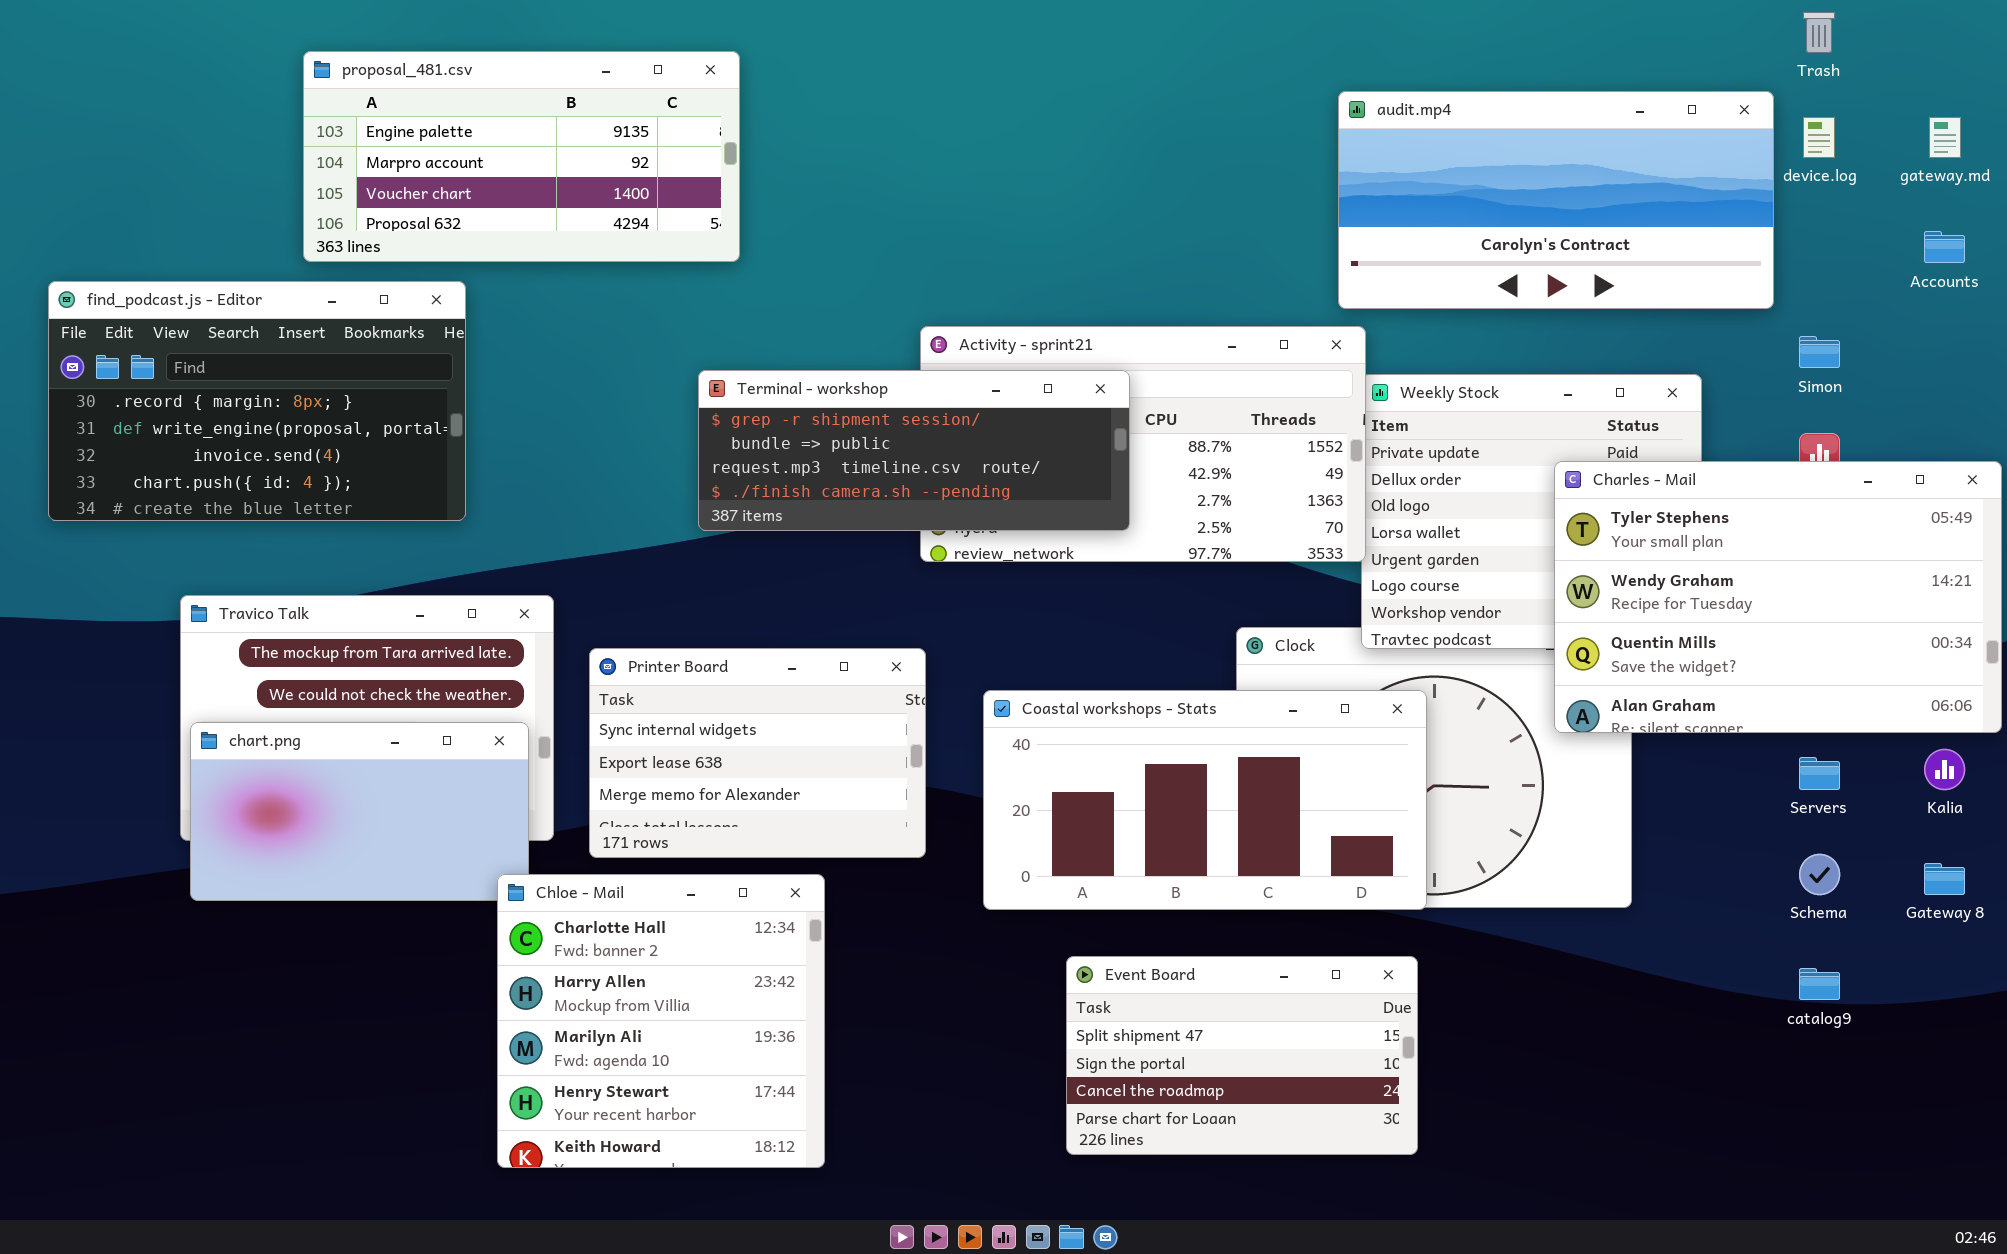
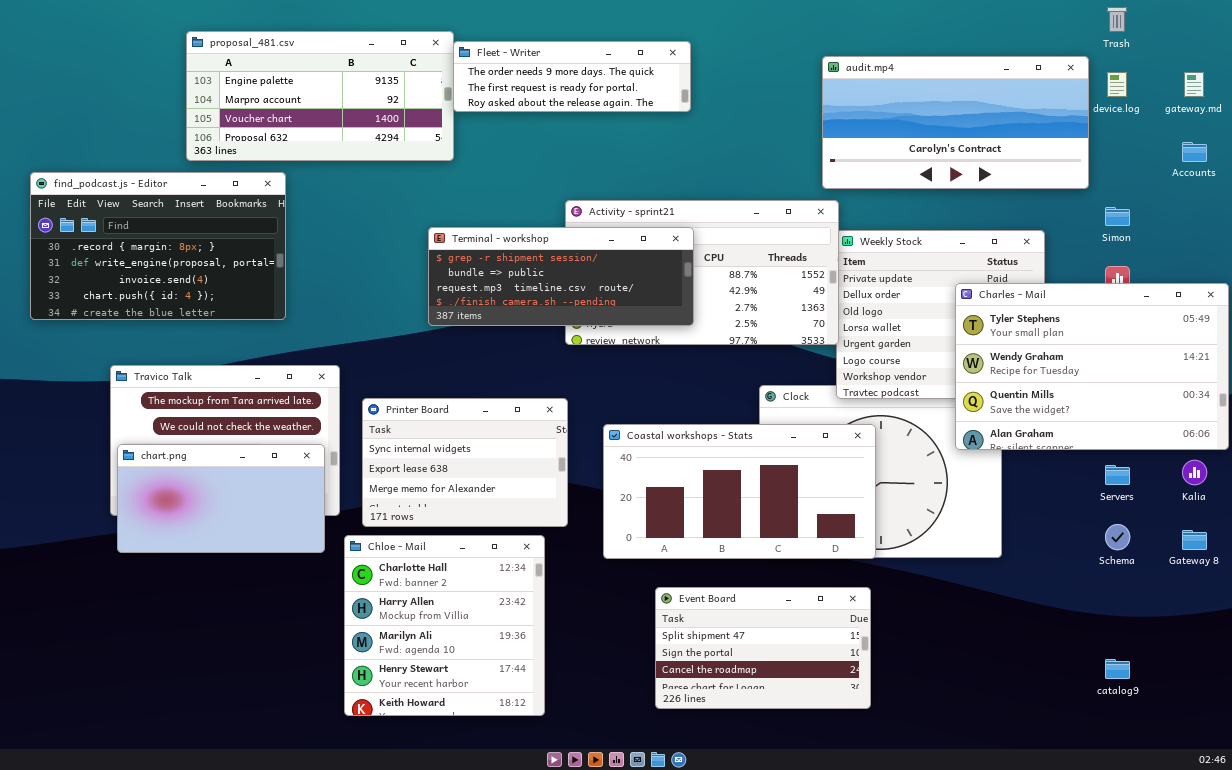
Fleet - Writer: none -> [453,41,691,112], opened
Chloe - Mail: [497,874,825,1168] -> [344,535,545,716], moved
catalog9: [1799,968,1840,1000] -> [1105,659,1130,679], moved

